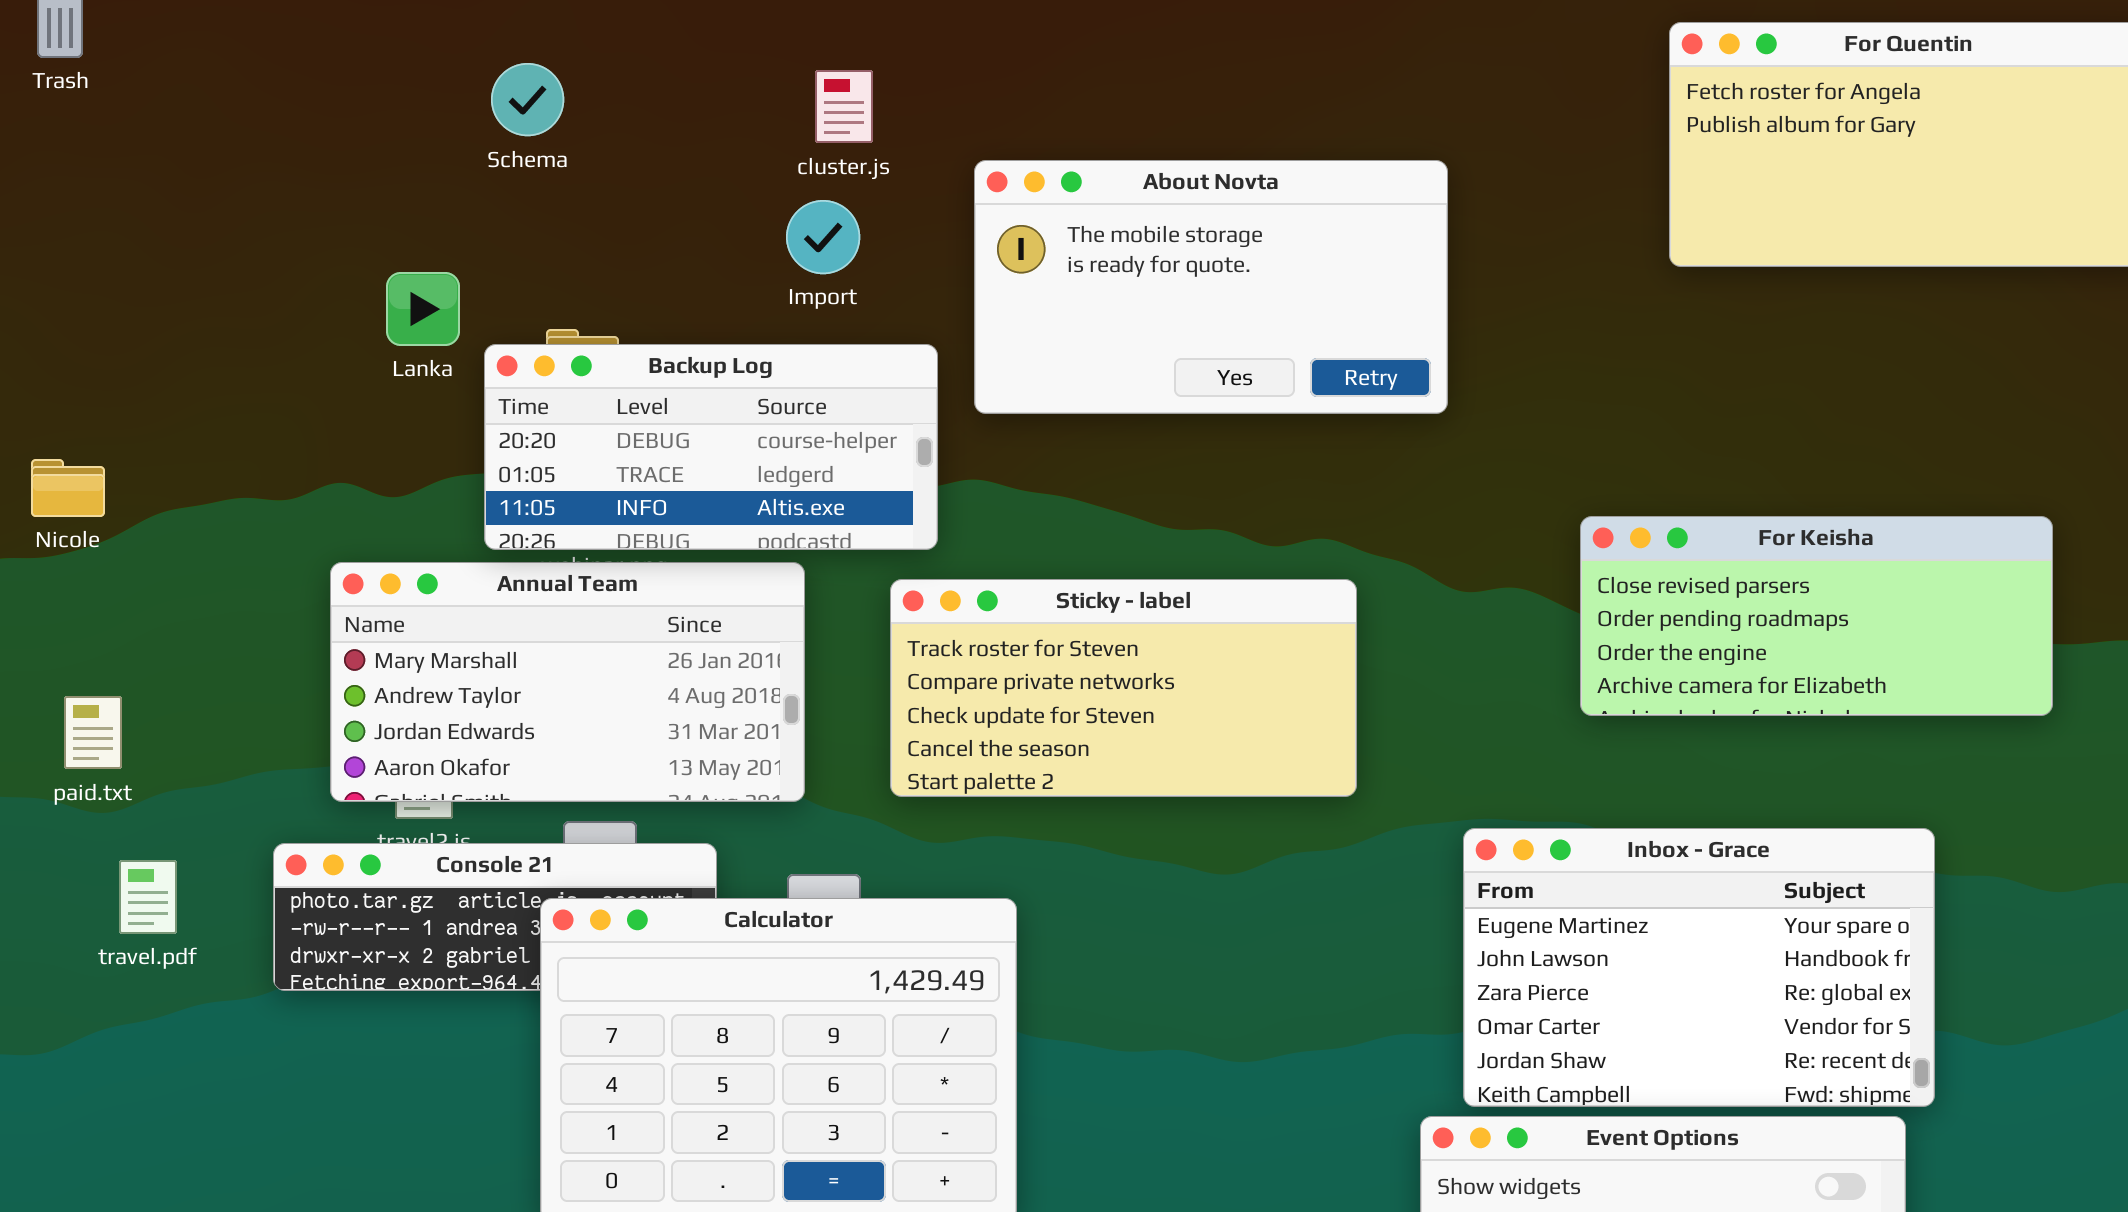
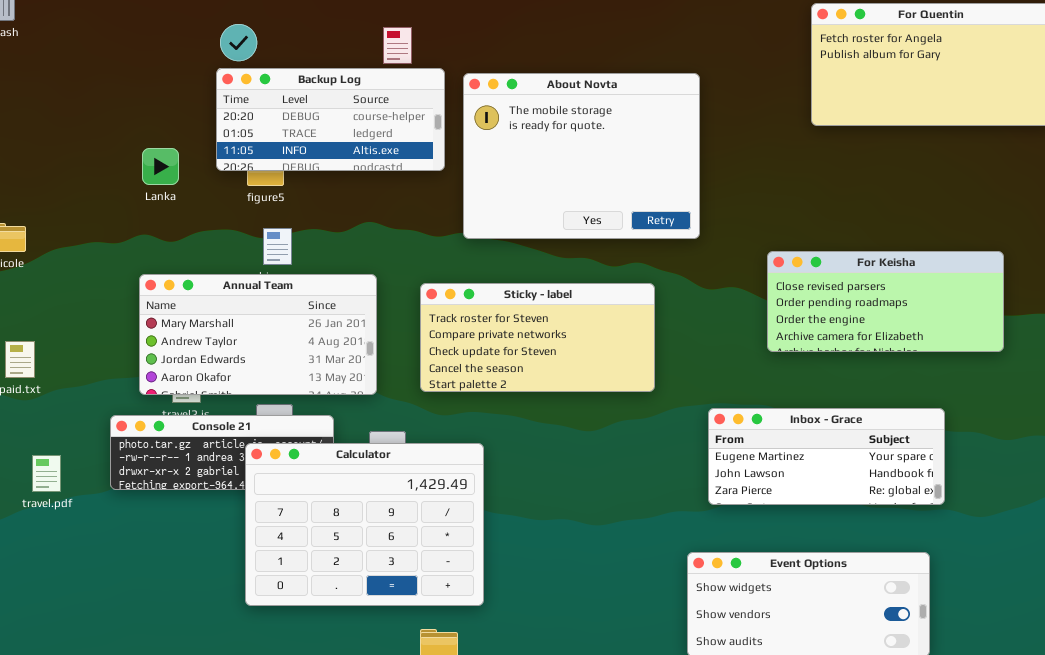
About Novta: [974,160,1448,414] -> [463,73,700,239], resized
Lanka: [386,272,460,346] -> [142,148,179,185], moved
Backup Log: [484,344,938,550] -> [216,68,445,171], moved
Inbox - Grace: [1463,828,1935,1107] -> [708,408,945,505], resized
travel.pdf: [119,860,177,934] -> [32,455,61,492], moved

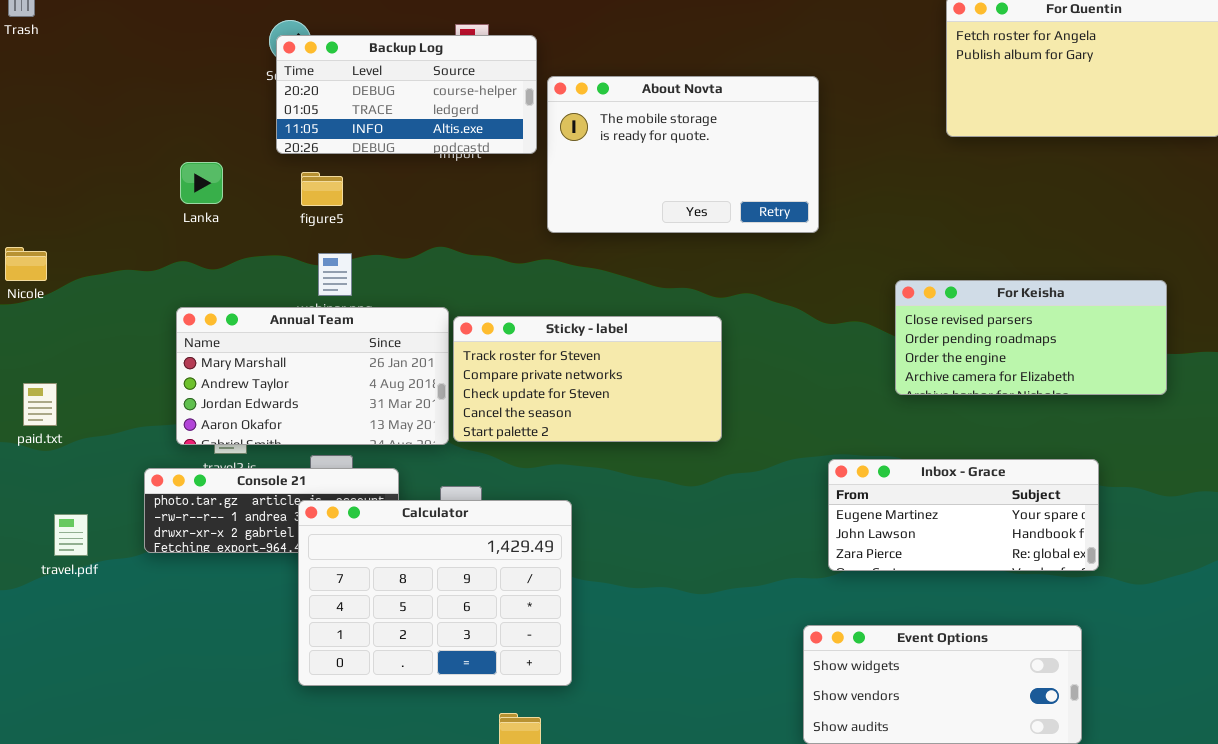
Backup Log: [216,68,445,171] -> [276,35,537,154], moved
About Novta: [463,73,700,239] -> [547,76,819,233], resized
Sticky - label: [420,283,655,392] -> [453,316,722,442], moved

